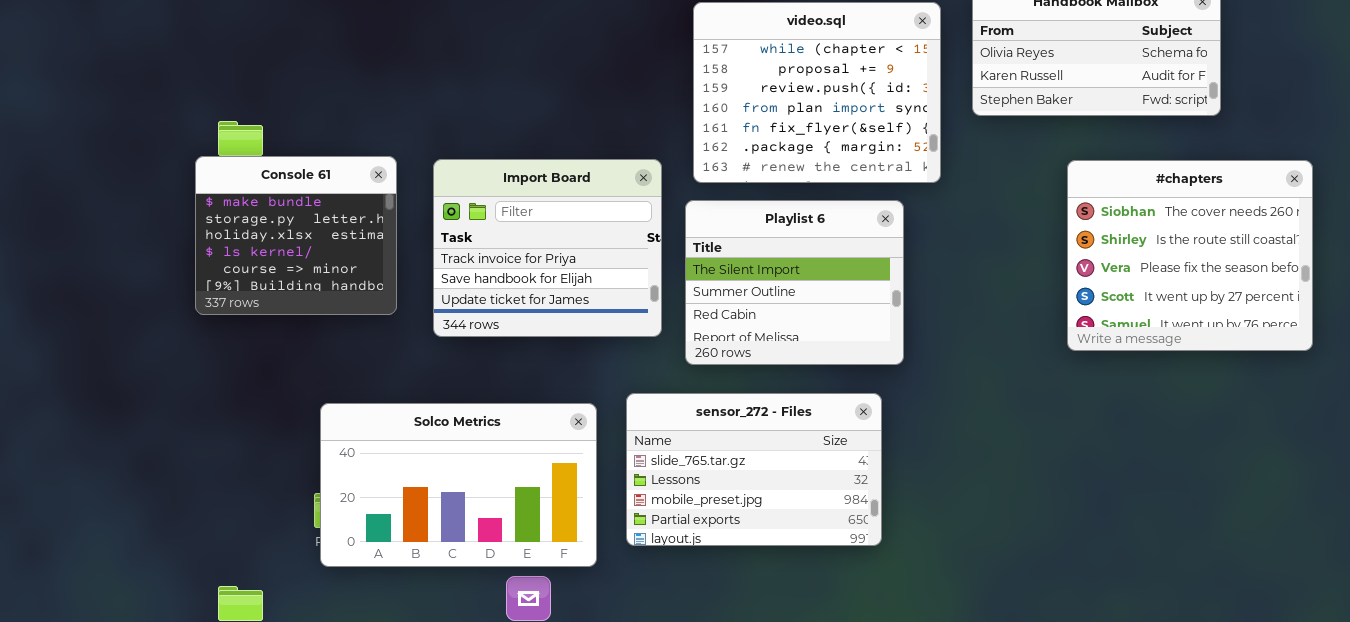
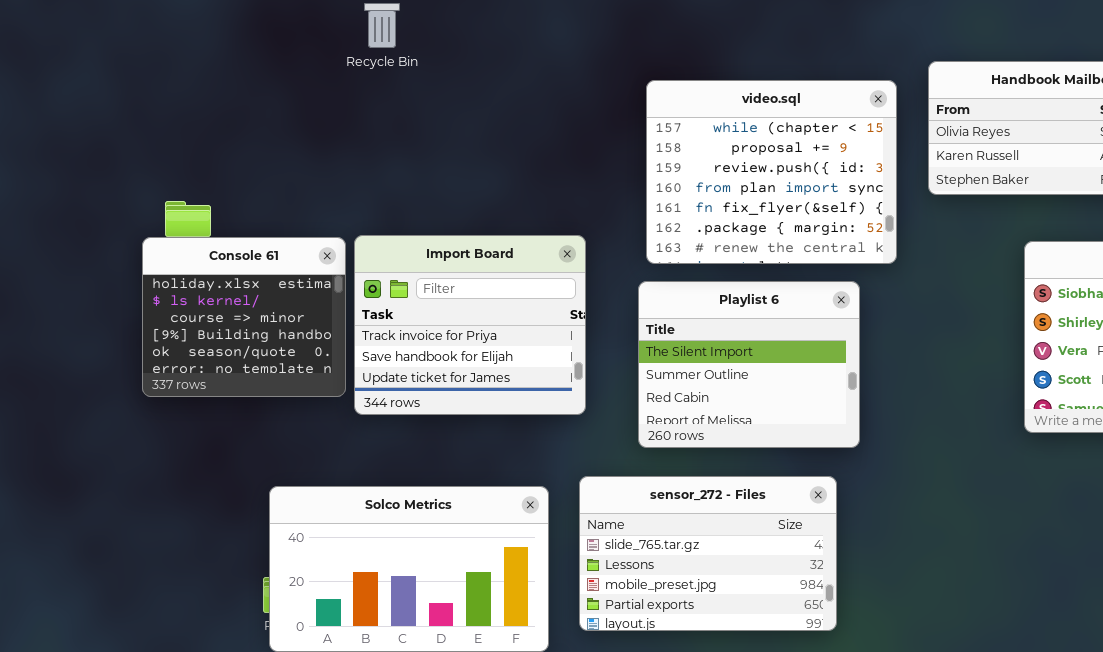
Console 61: [195,156,397,315] -> [142,237,346,397], scrolled down 2 rows
Import Board: [433,159,662,337] -> [354,235,586,415], moved

